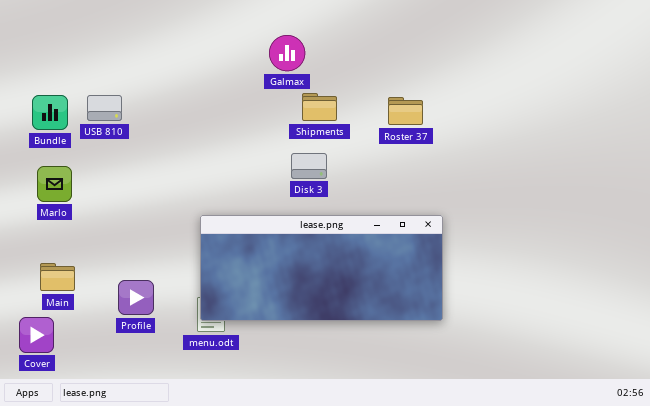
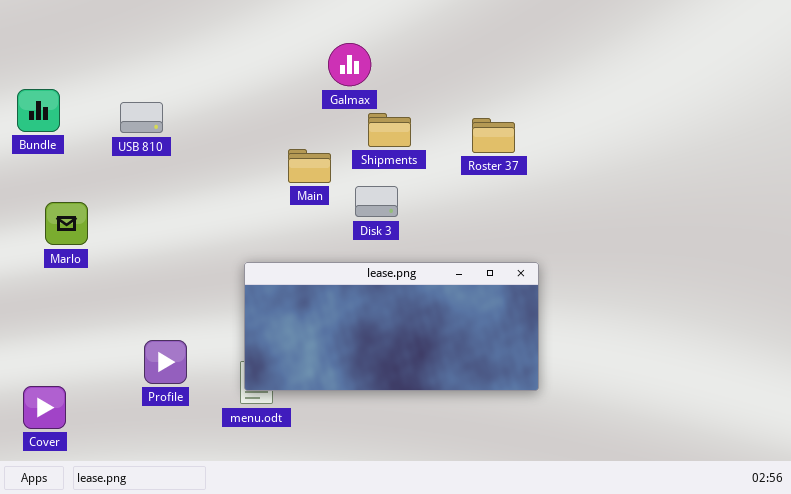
Bundle: [32,95,68,130] -> [17,89,60,132], moved
USB 810: [87,95,122,121] -> [120,102,163,133], moved
Main: [40,263,75,291] -> [288,149,331,183], moved

